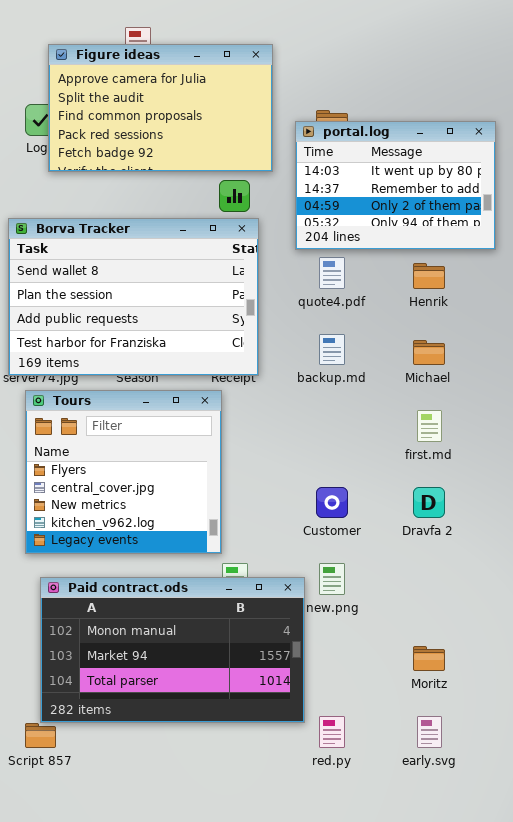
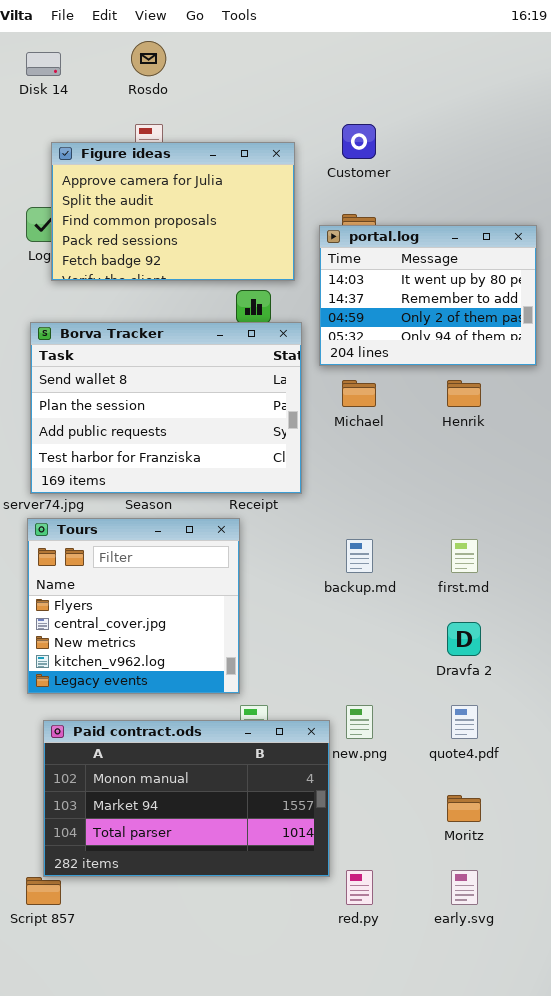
Borva Tracker: [8,218,259,376] -> [30,322,302,494], moved
quote4.pdf: [319,257,345,289] -> [451,705,478,739], moved
backup.md: [319,334,345,365] -> [346,539,373,573], moved
Michael: [413,340,445,365] -> [342,380,376,407], moved
Customer: [316,487,348,518] -> [342,124,376,159], moved

